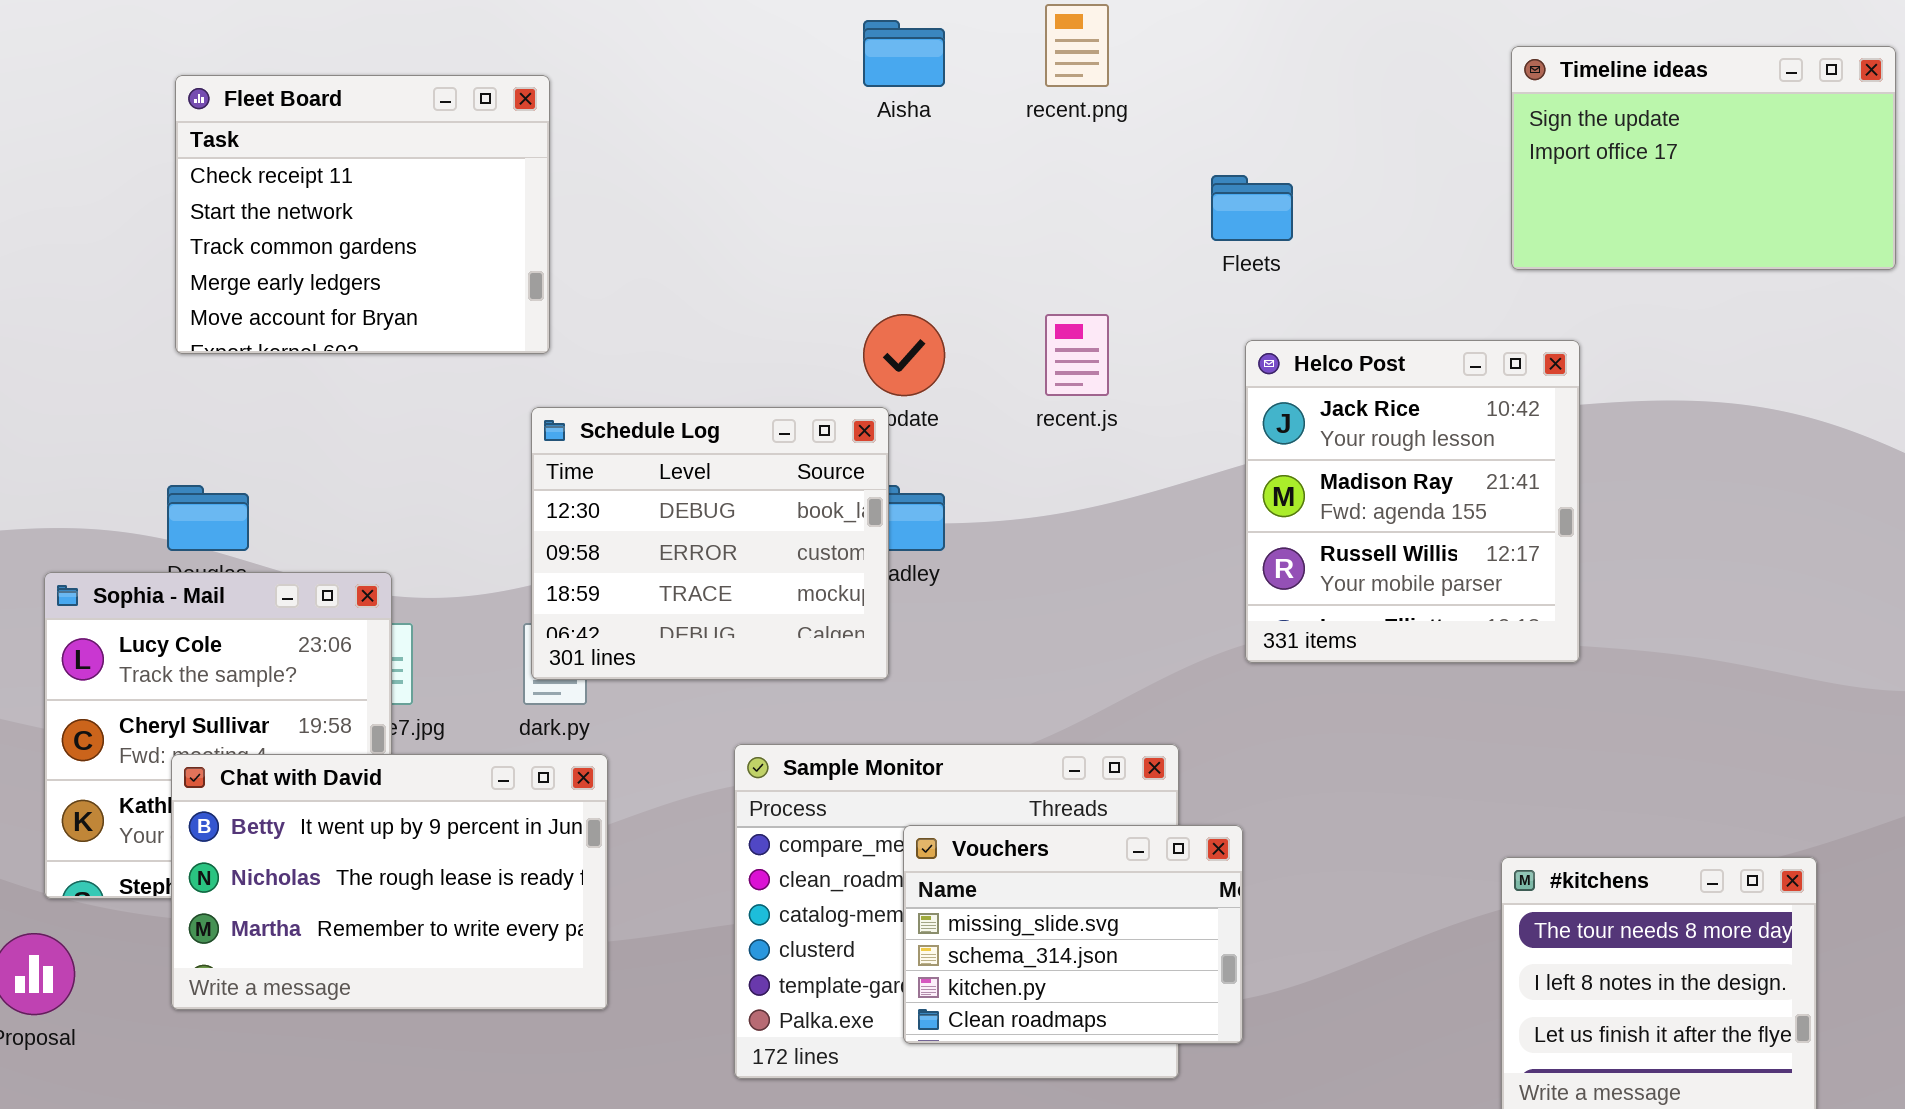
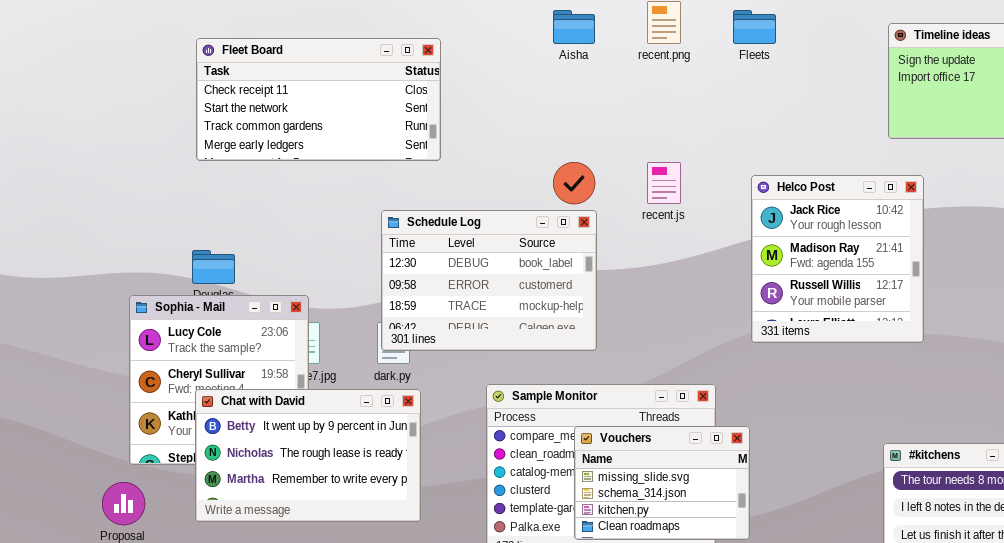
Fleet Board: [175,75,550,354] -> [196,38,441,161], resized
Fleets: [1211,175,1293,241] -> [733,10,776,44], moved
Schedule Log: [531,407,889,680] -> [381,210,597,351], resized

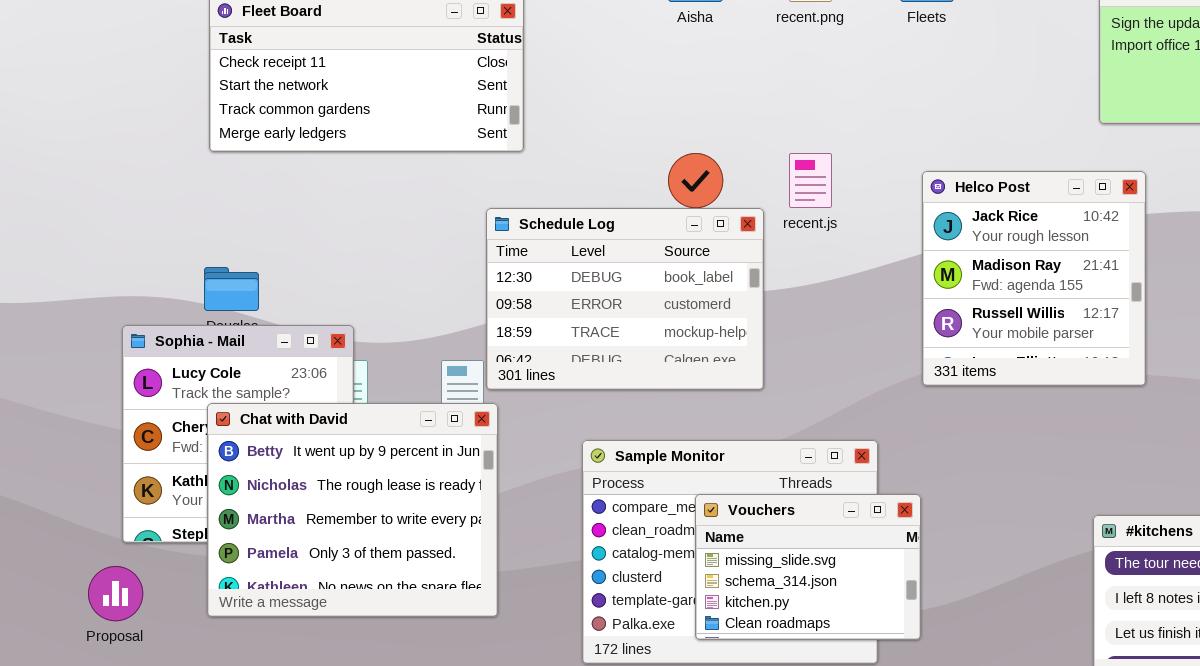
Schedule Log: [381,210,597,351] -> [486,208,764,390], moved
Chat with David: [195,389,421,522] -> [207,403,498,617], resized

